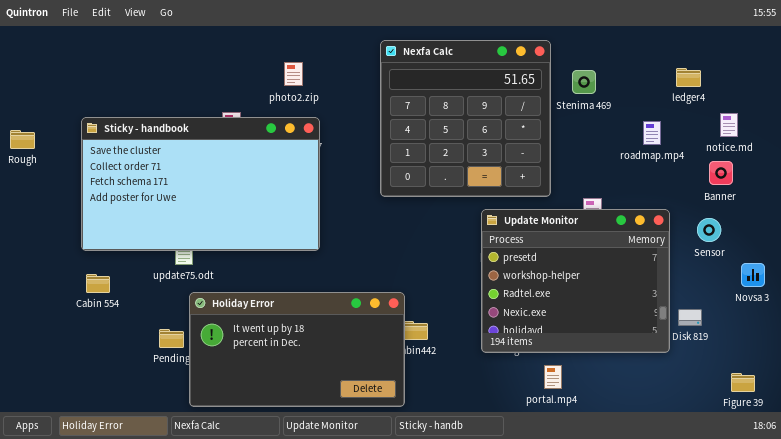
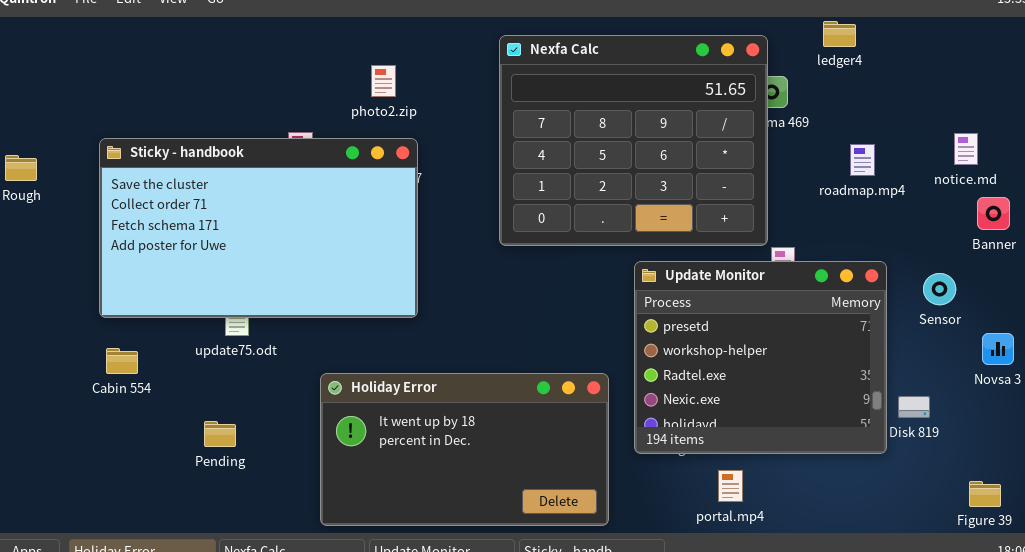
Nexfa Calc: [380,40,551,197] -> [499,35,768,246], resized
ledger4: [676,68,701,87] -> [823,21,856,47], moved
Banner: [709,161,733,185] -> [977,197,1010,230], moved
Holiday Error: [189,292,405,407] -> [320,373,609,526], moved

